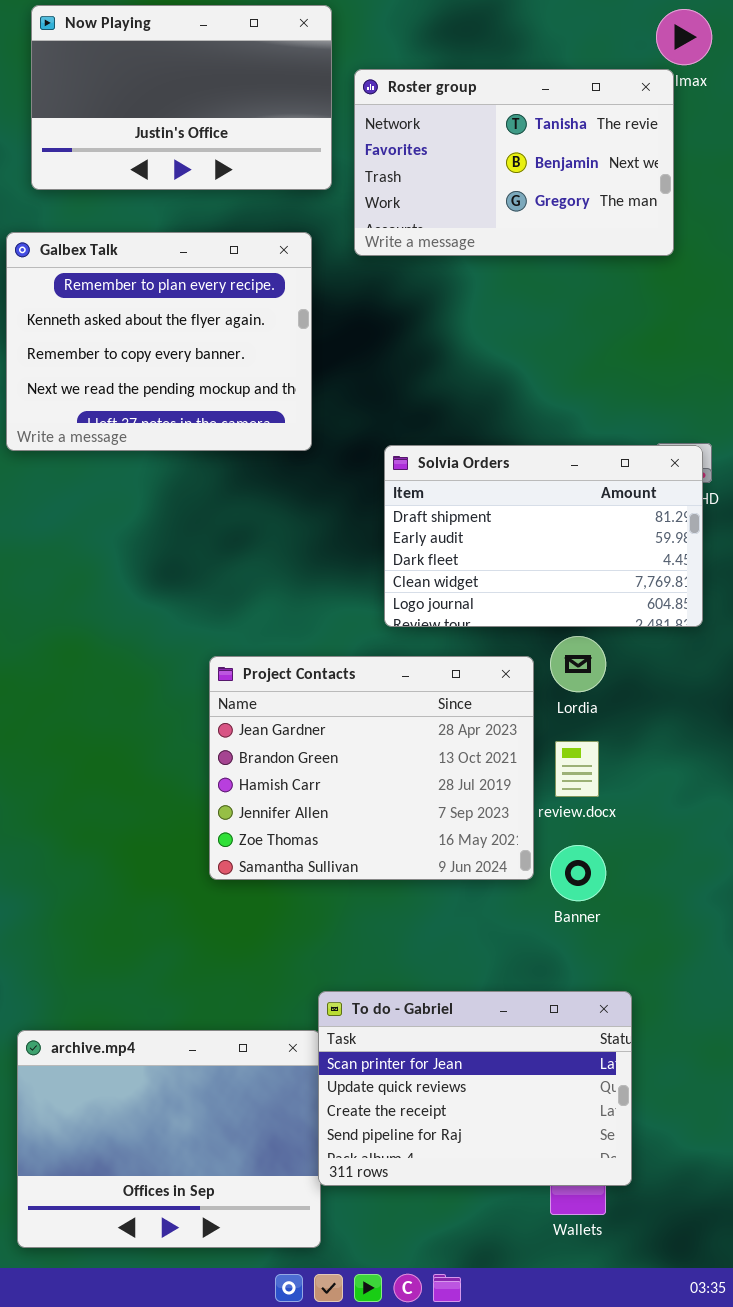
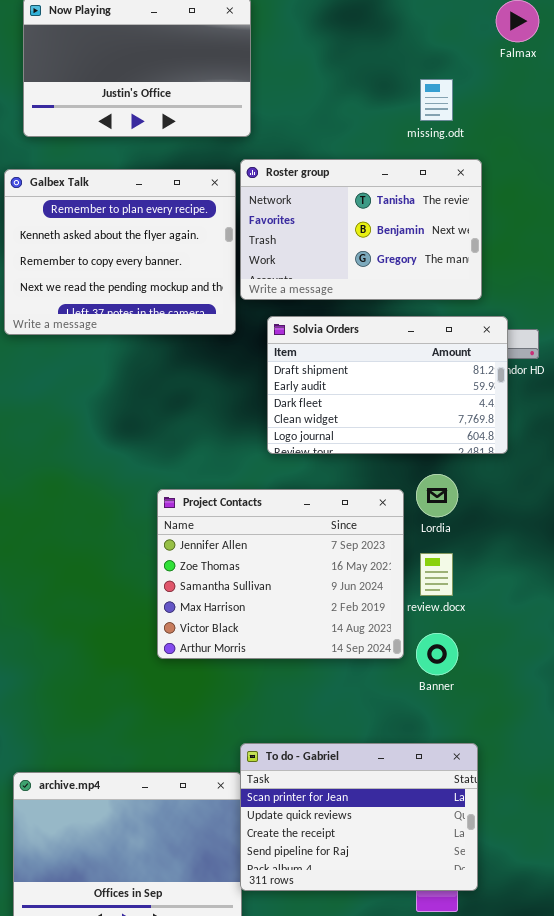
Roster group: [354,69,674,256] -> [240,159,482,300], moved
Solvia Orders: [384,445,703,627] -> [267,316,508,454], moved
Project Contacts: [209,656,534,880] -> [157,489,404,659], scrolled down 3 rows

